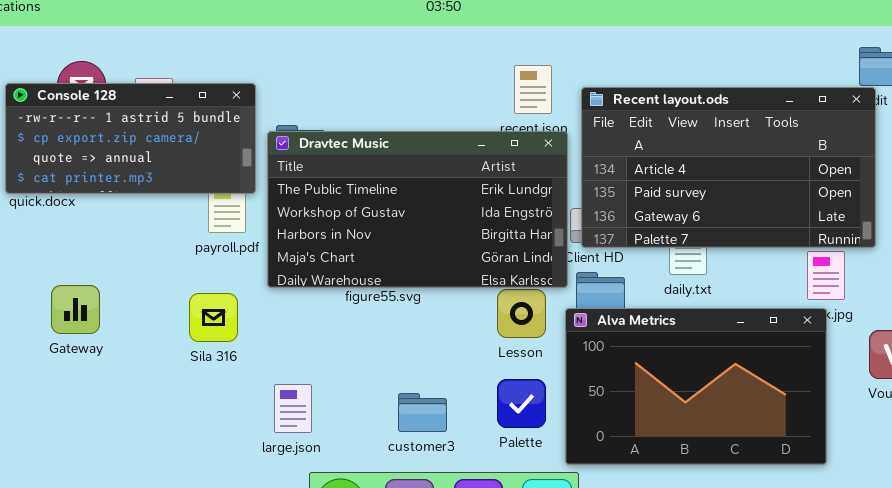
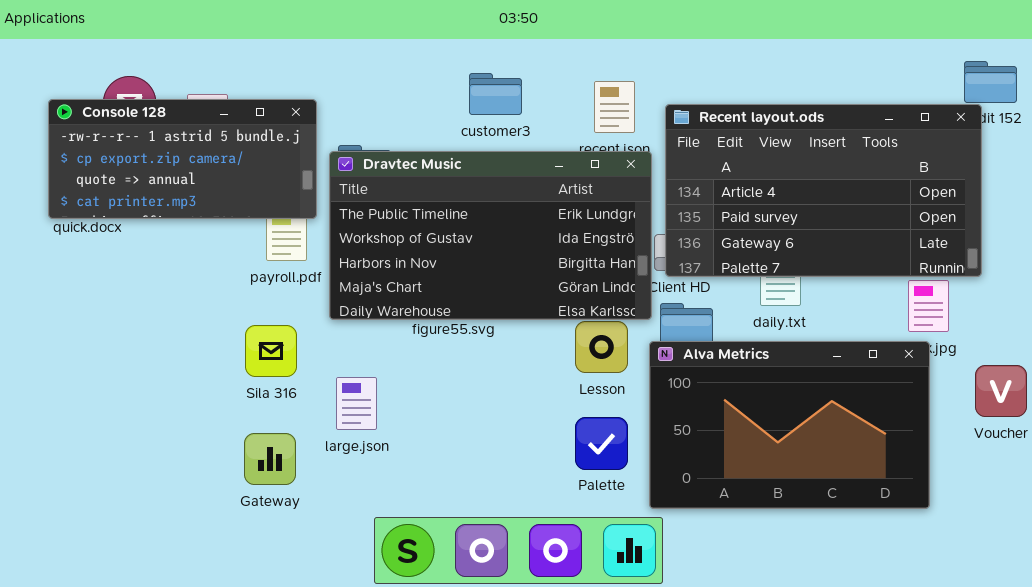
Gateway: [51,285,100,334] -> [244,433,296,485], moved
large.json: [274,384,312,433] -> [336,377,377,430], moved
customer3: [398,393,447,432] -> [469,73,522,115], moved

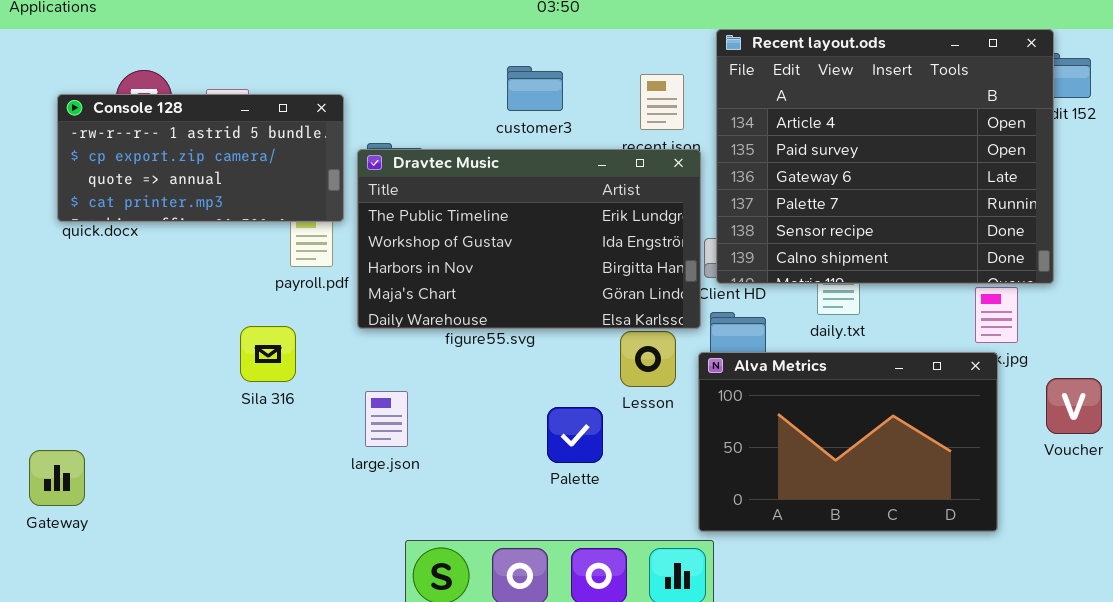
Recent layout.ods: [665,104,982,277] -> [716,29,1054,284], resized
Sila 316: [245,325,297,377] -> [240,326,296,382], moved
Palette: [575,417,628,470] -> [547,407,603,463], moved
Gateway: [244,433,296,485] -> [29,450,85,506], moved

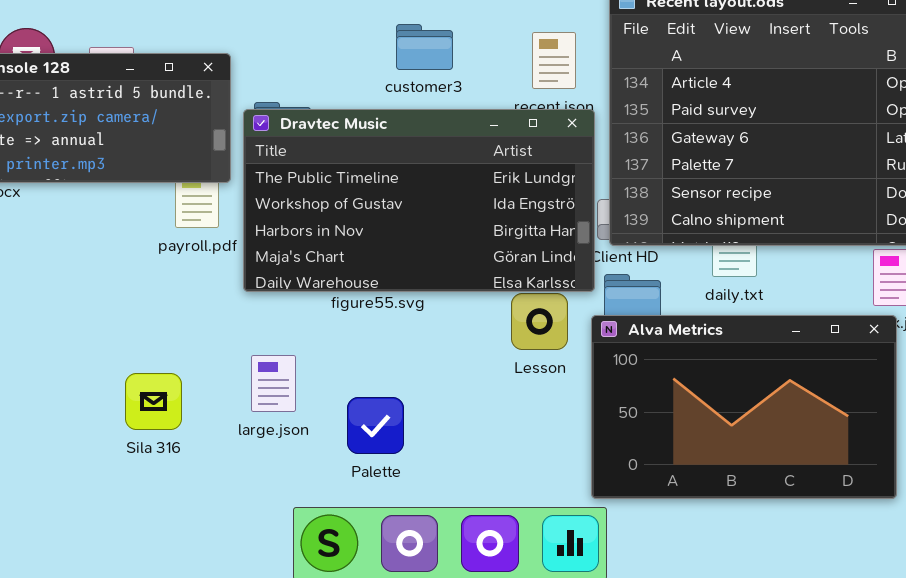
Sila 316: [240,326,296,382] -> [125,373,182,430], moved
Palette: [547,407,603,463] -> [347,397,404,454], moved

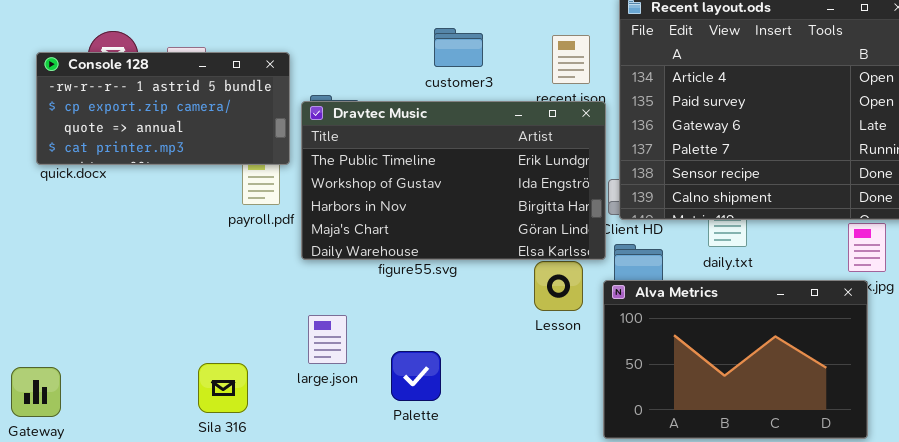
Sila 316: [125,373,182,430] -> [198,363,248,413], moved

